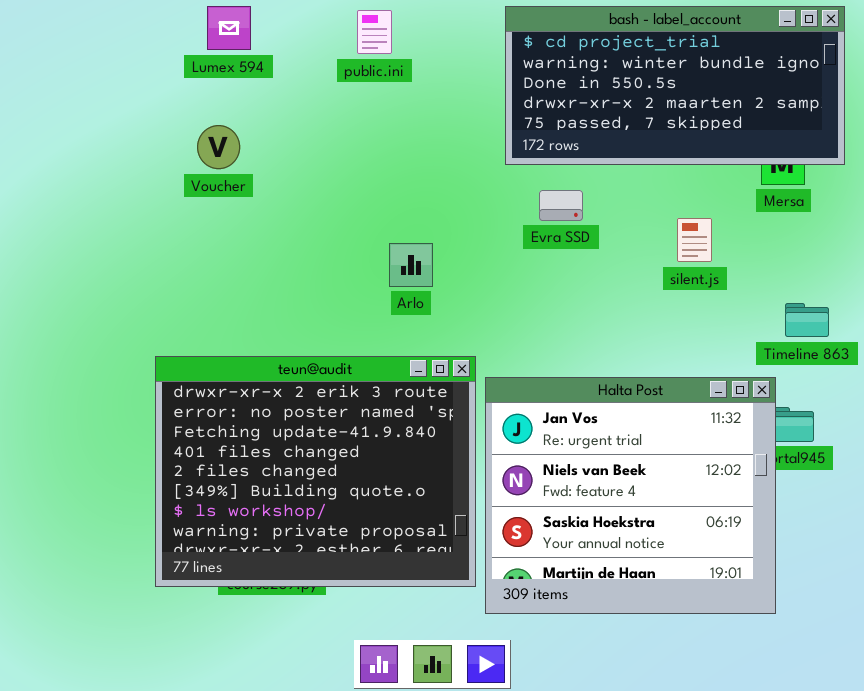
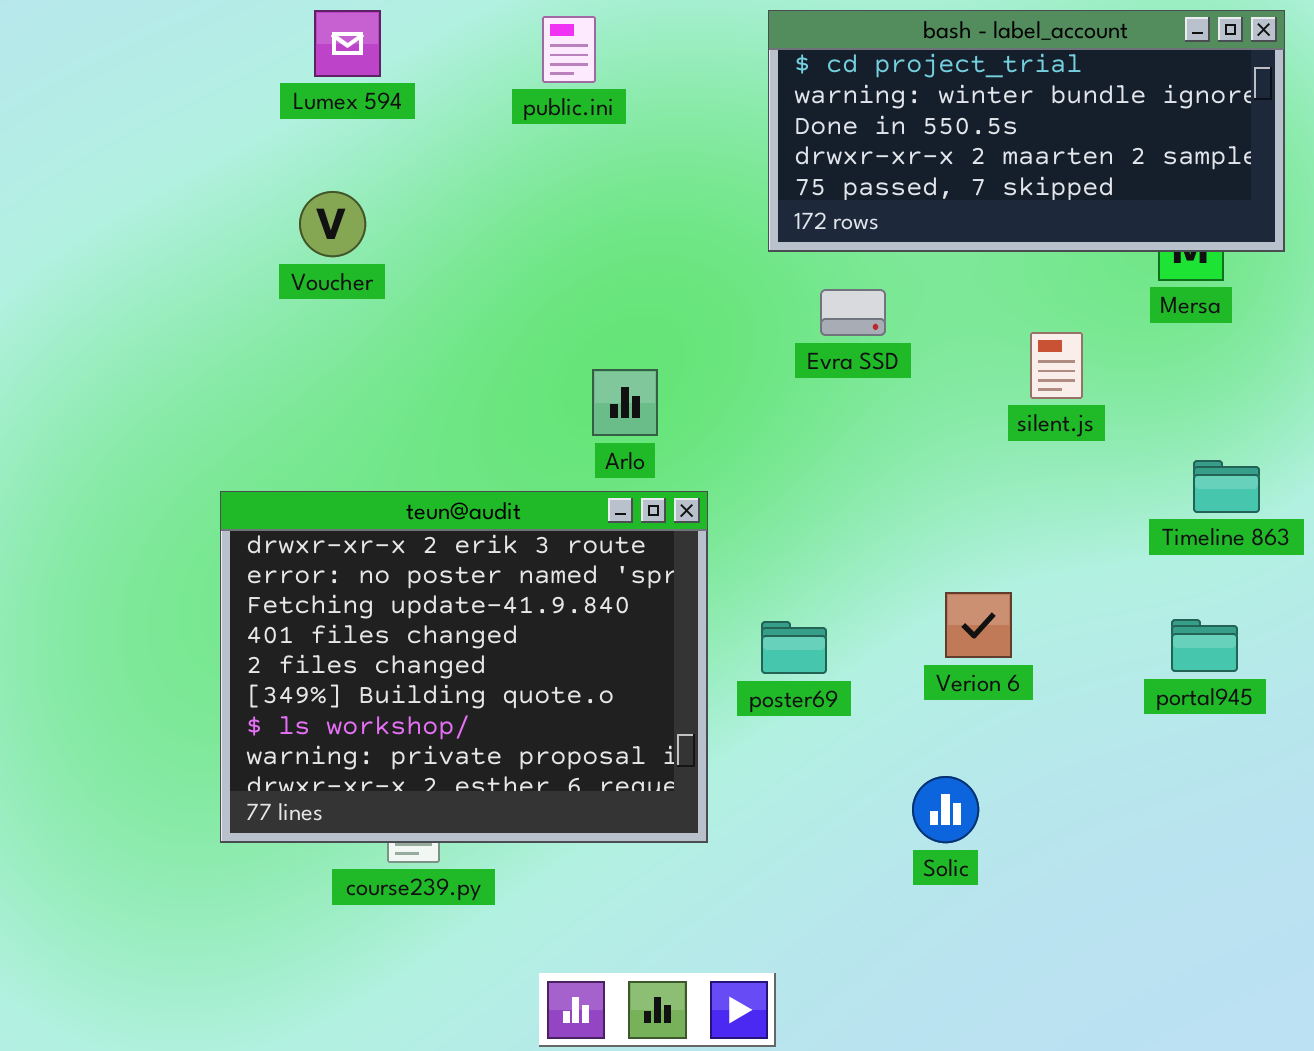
teun@audit: [155,356,476,587] -> [220,491,708,843], moved
Halta Post: [485,377,776,614] -> none, closed

